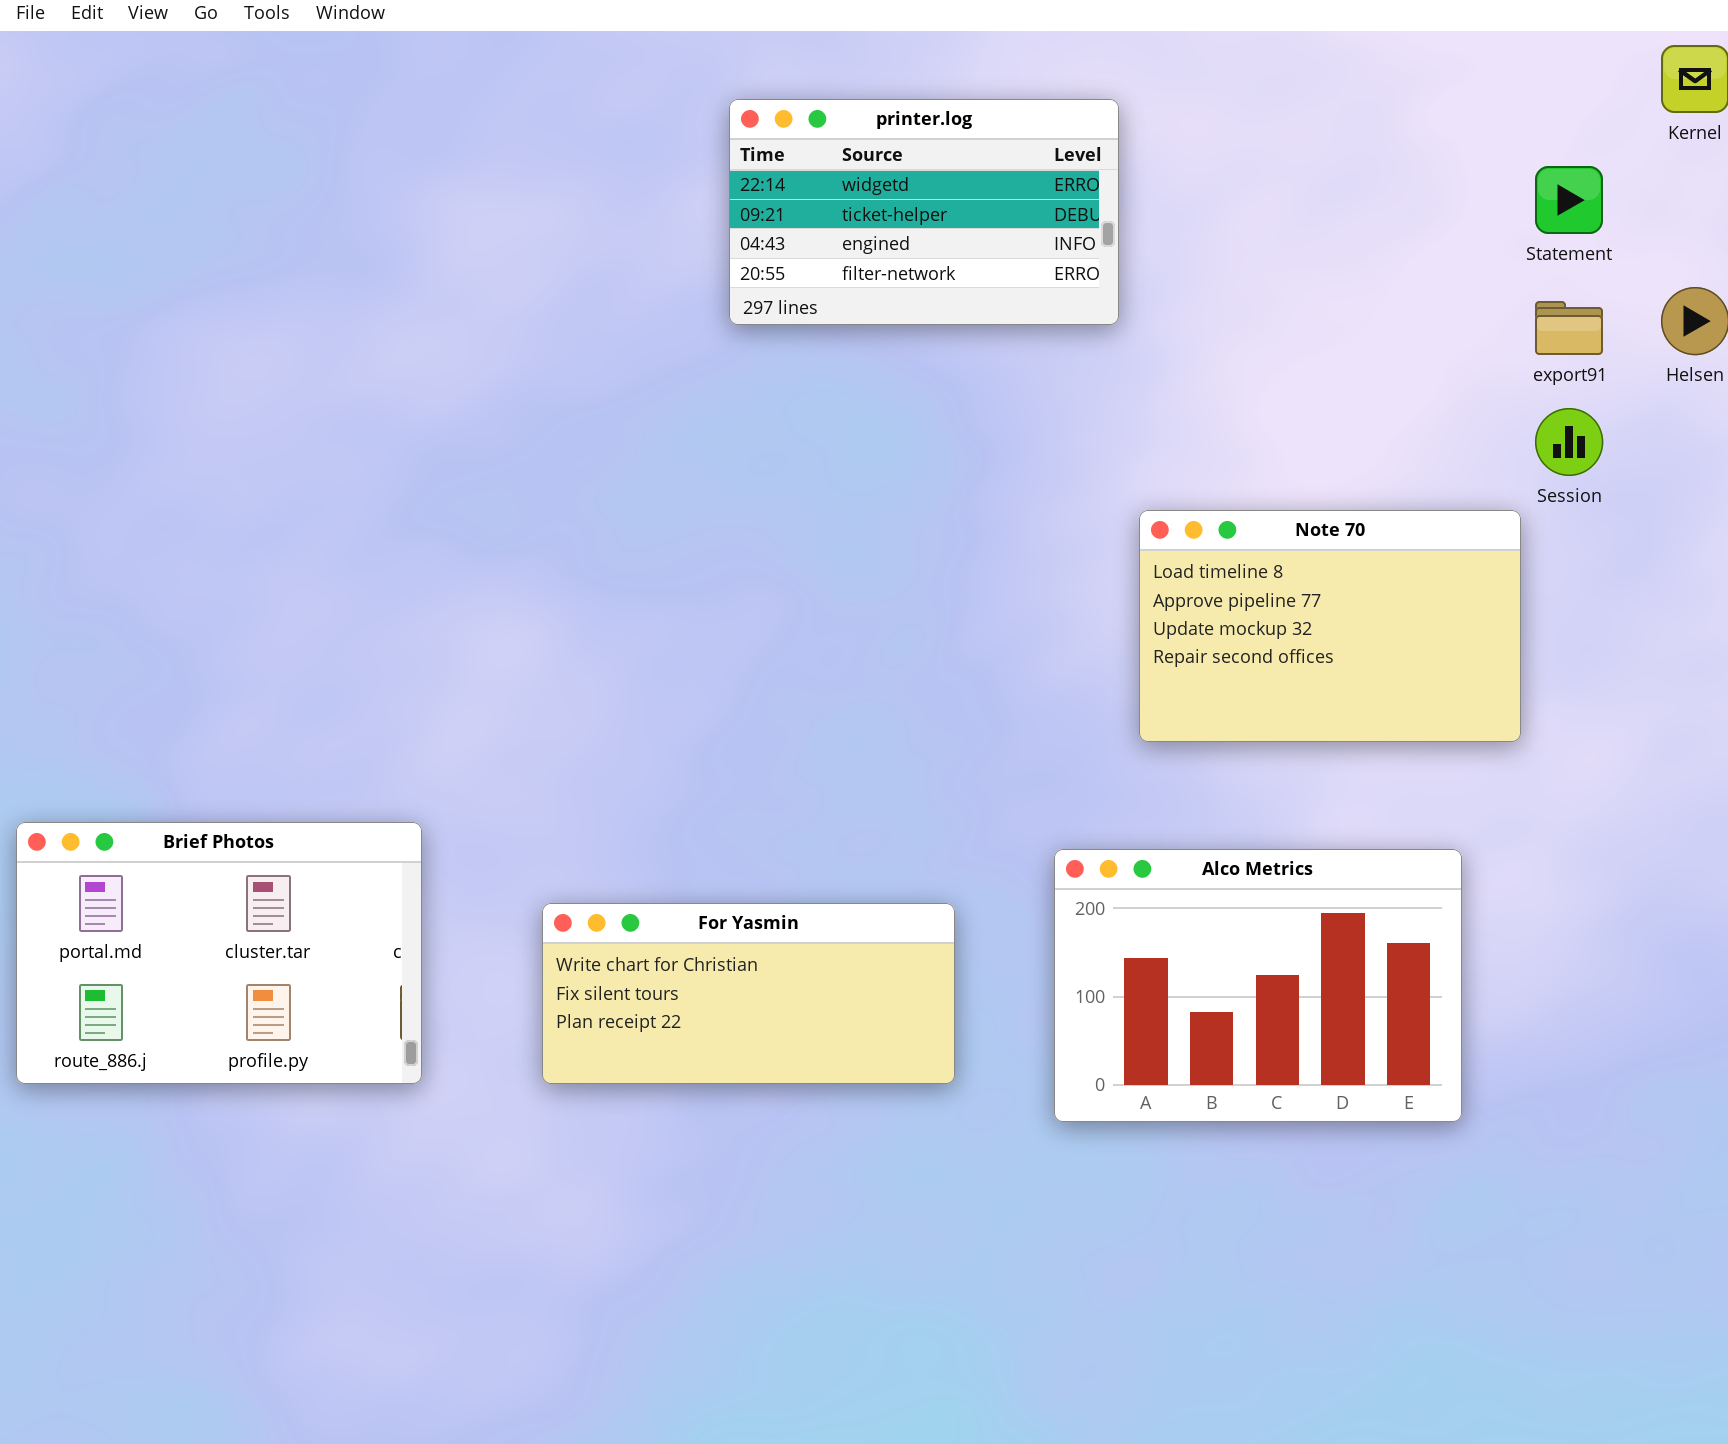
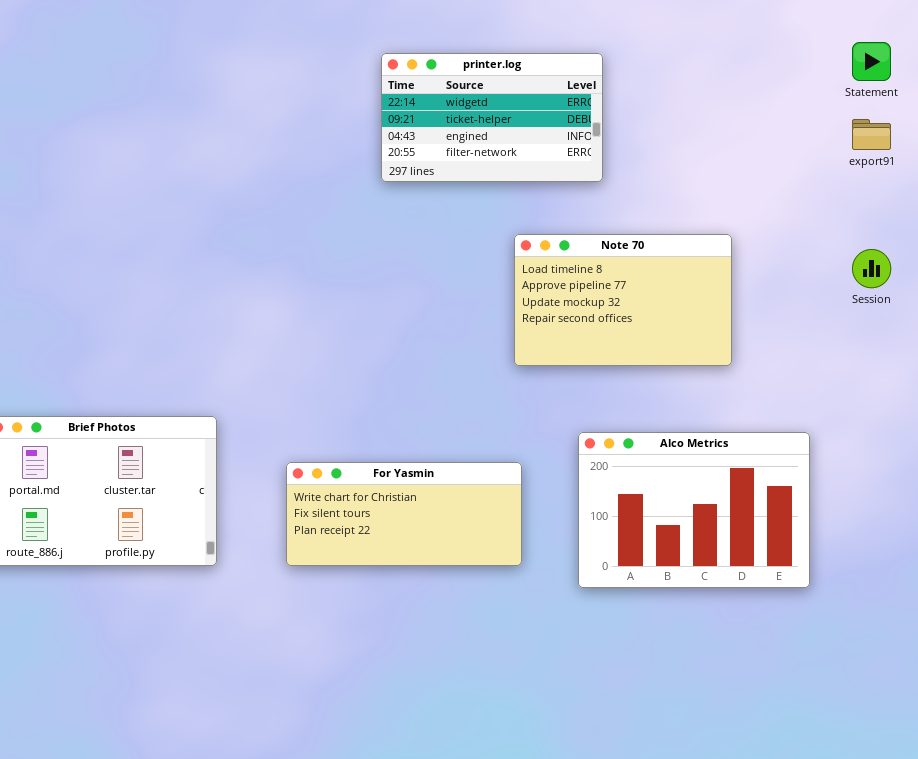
printer.log: [729,99,1119,325] -> [381,53,603,182], moved
Session: [1535,408,1603,476] -> [852,249,891,288], moved
Note 70: [1139,510,1521,742] -> [514,234,732,366], moved

